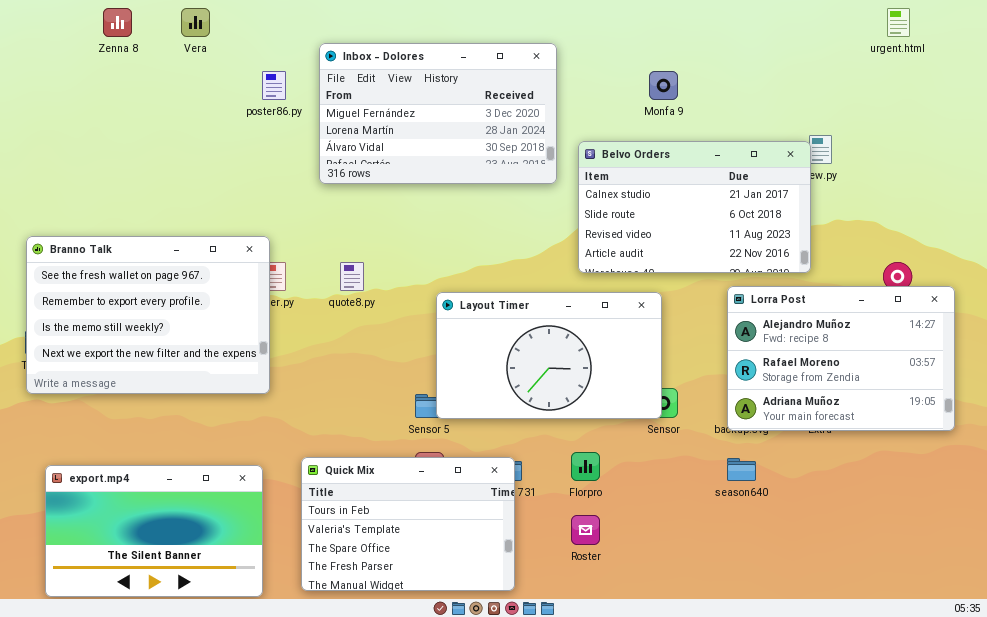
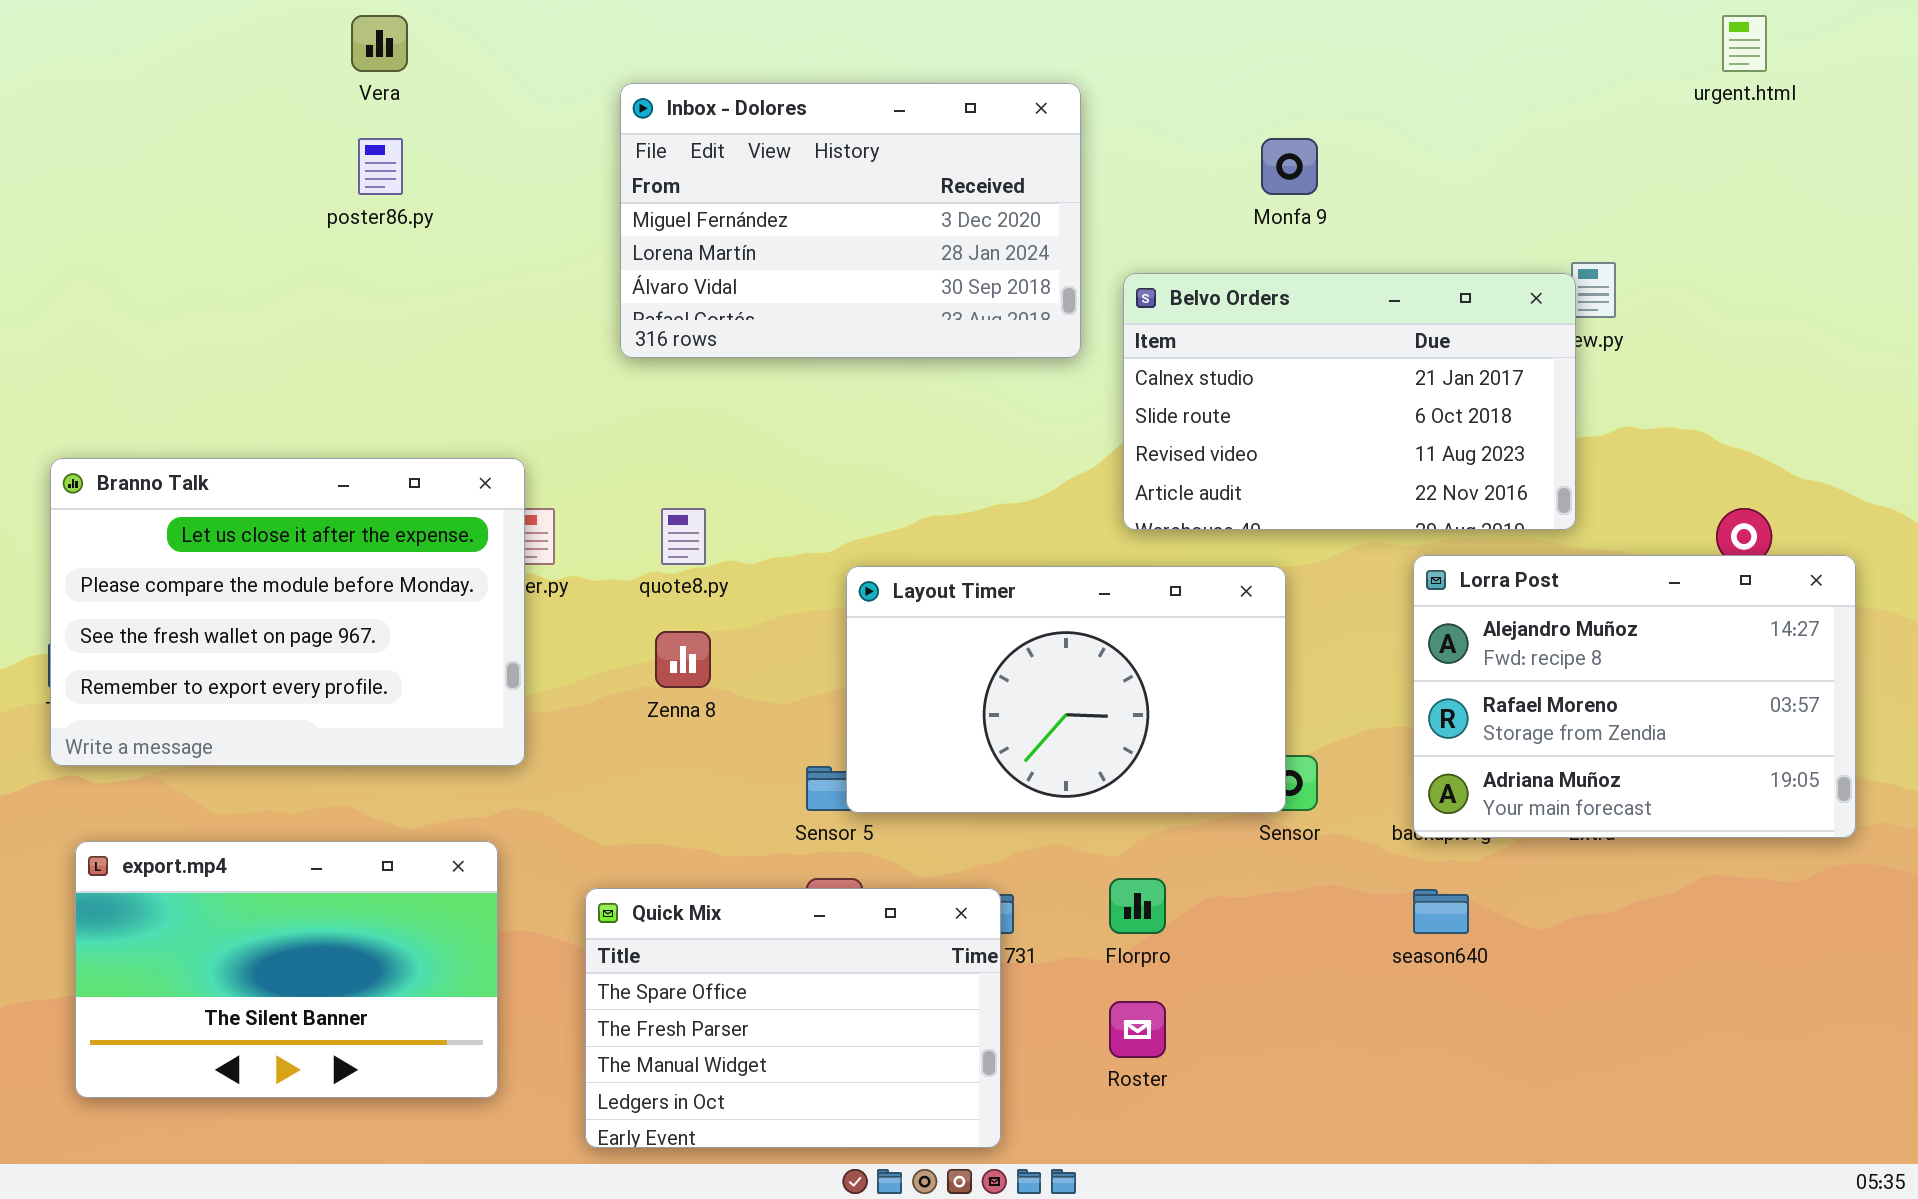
Zenna 8: [103,8,132,37] -> [655,631,711,688], moved
poster86.py: [262,71,286,100] -> [358,138,403,195], moved
Branno Talk: [26,236,270,394] -> [50,458,525,766], scrolled up 2 rows
Quick Mix: [301,457,515,591] -> [585,888,1001,1148], scrolled down 2 rows
export.mp4: [45,465,263,597] -> [75,841,498,1098], moved

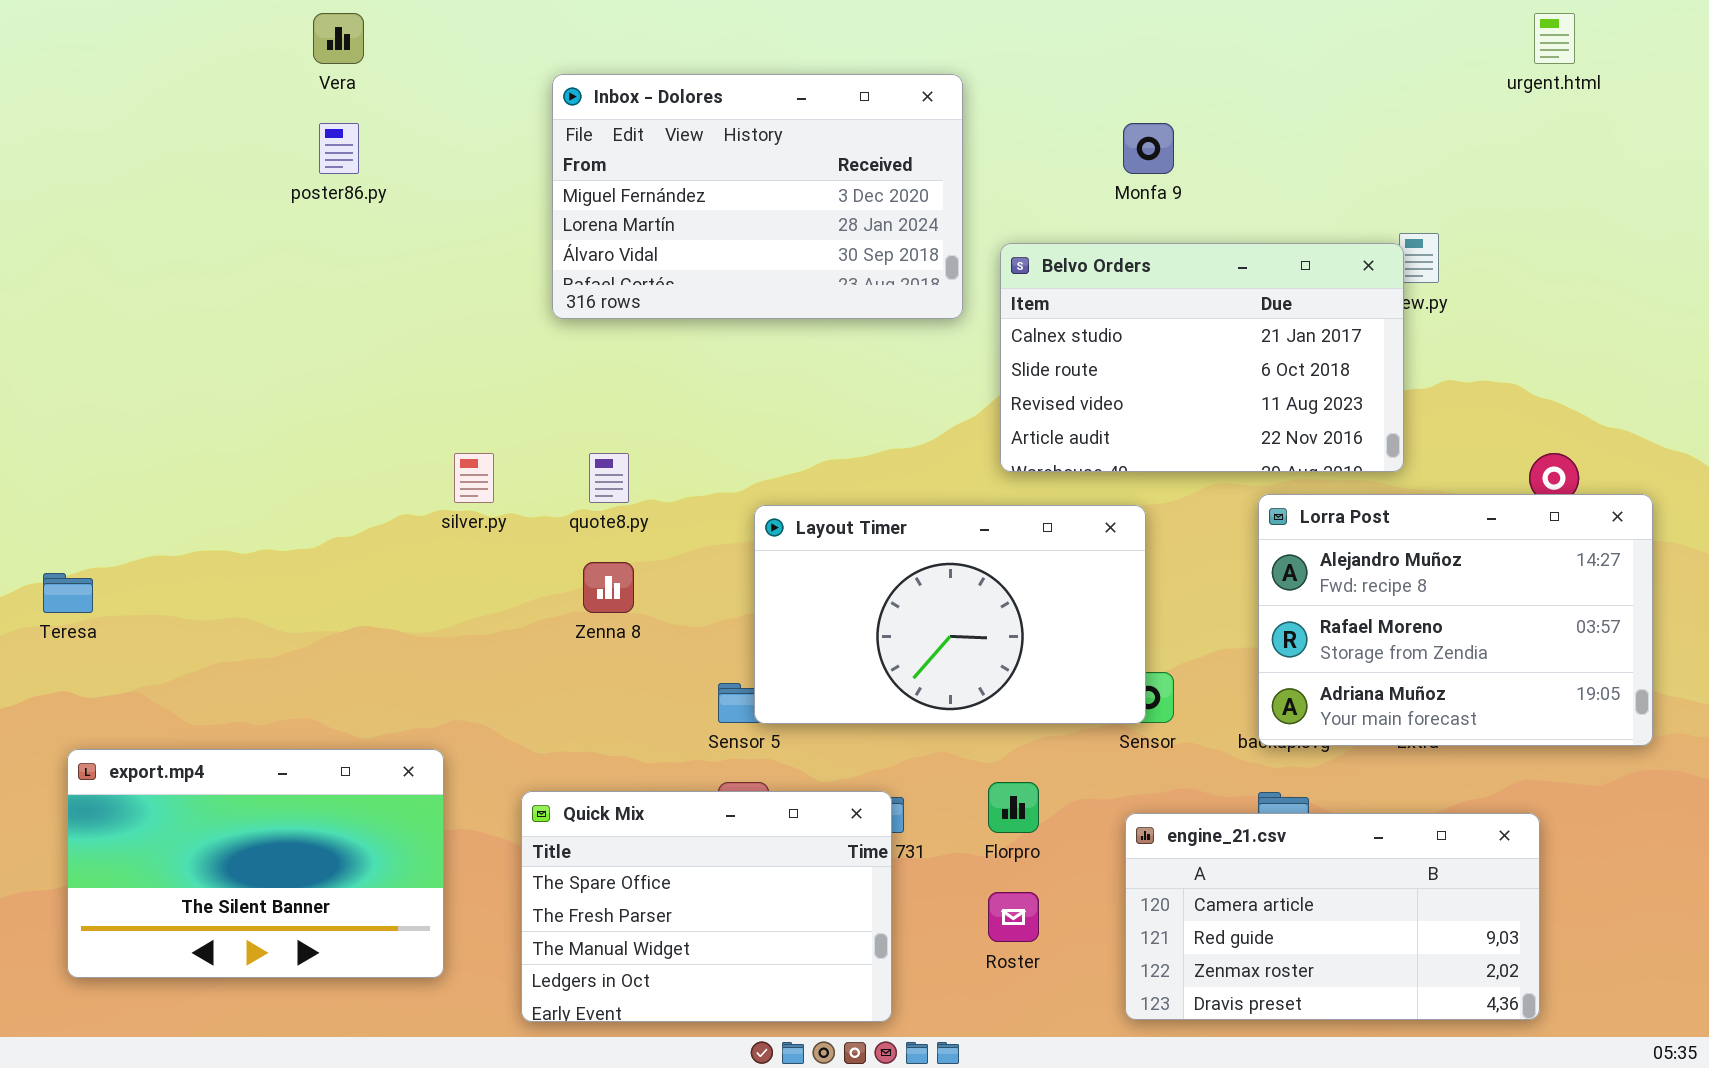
Branno Talk: [50,458,525,766] -> none, closed
engine_21.csv: none -> [1125,813,1540,1020], opened

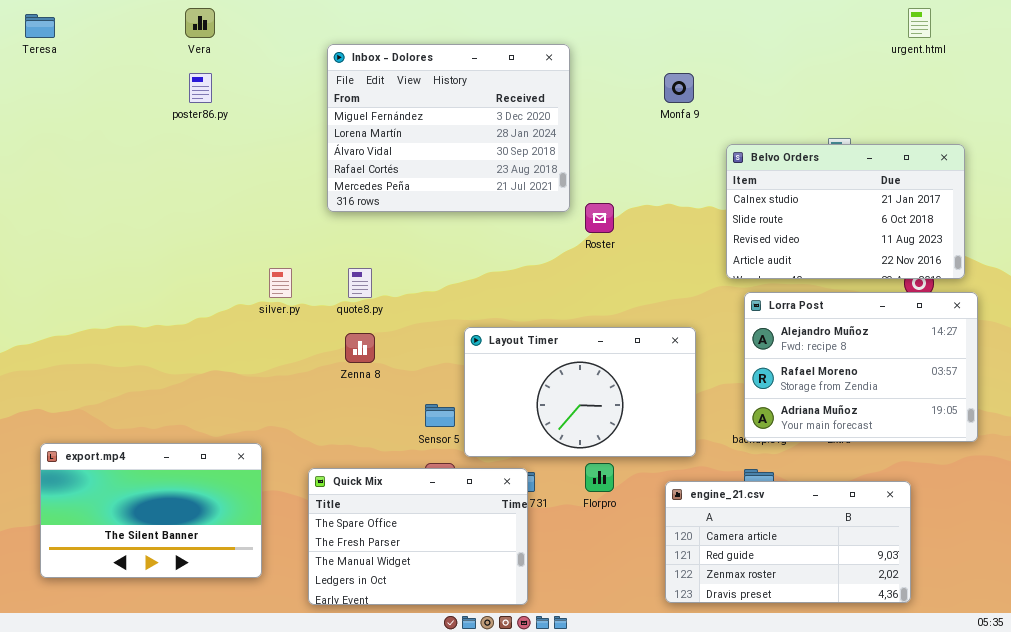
Inbox - Dolores: [552,74,963,319] -> [327,44,570,212], resized
Belvo Orders: [1000,243,1404,472] -> [726,144,965,279], moved
Layout Timer: [754,505,1146,724] -> [464,327,696,457], moved
Teresa: [43,573,93,613] -> [25,14,55,38], moved
Roster: [988,892,1039,942] -> [585,203,614,233], moved

